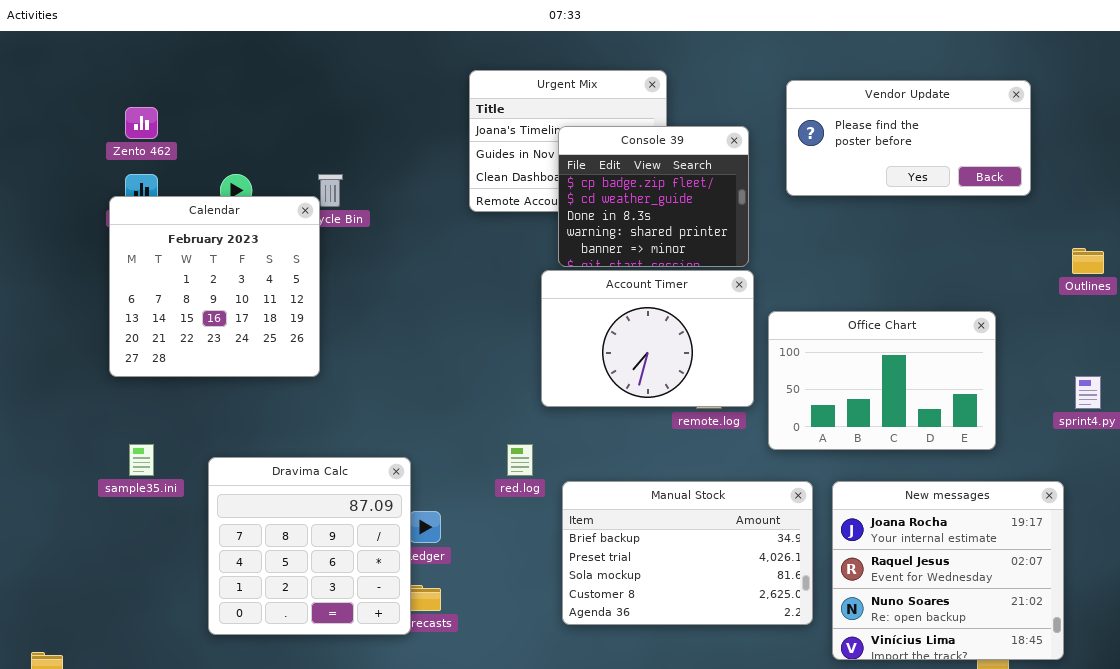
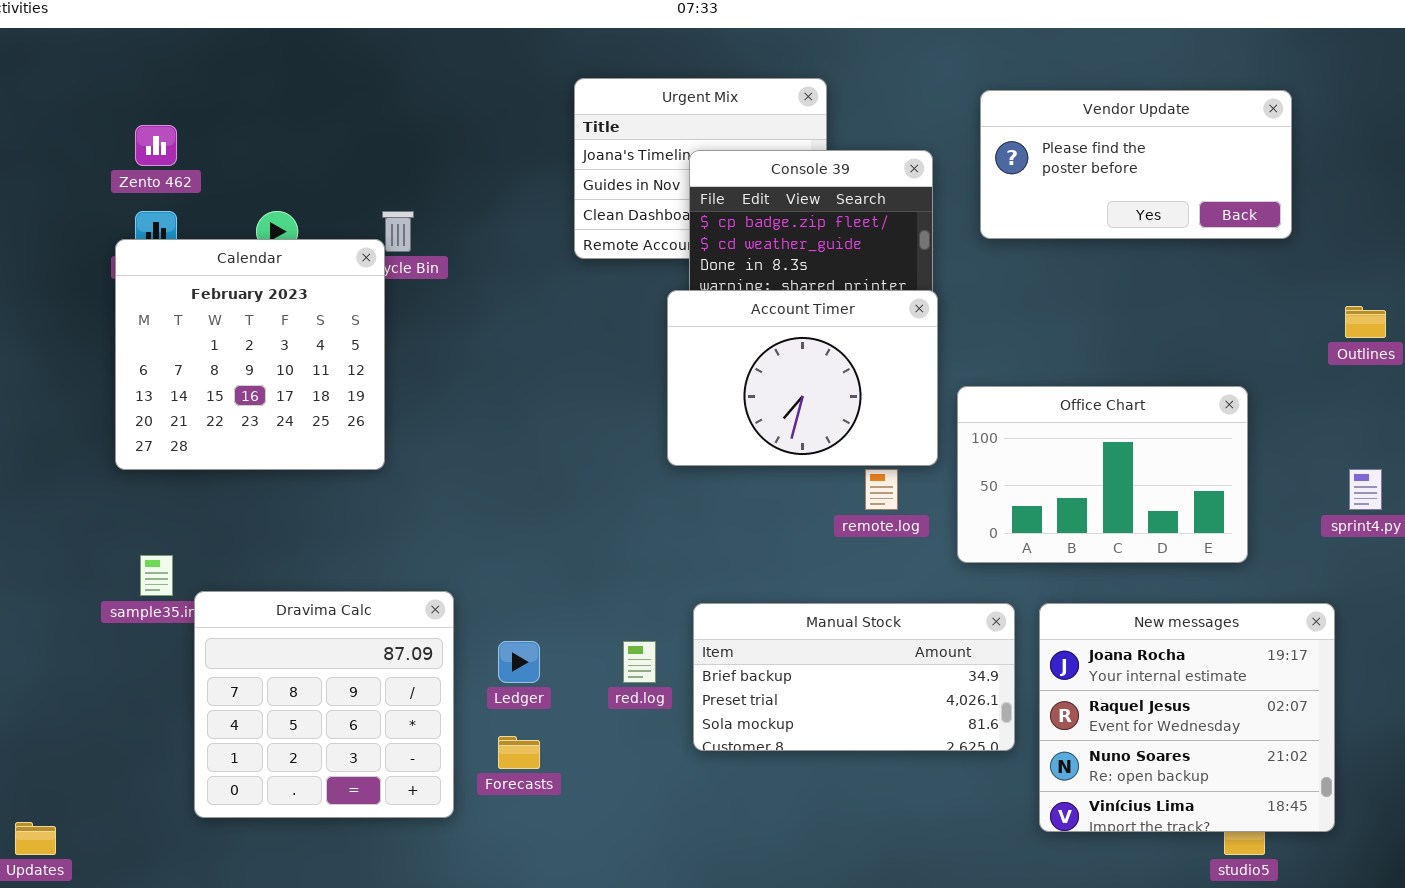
Account Timer: [541,270,754,407] -> [667,290,938,466], moved
red.log: [507,444,533,476] -> [623,641,656,683], moved
Dravima Calc: [208,457,411,635] -> [194,591,454,818], moved
Manual Stock: [562,481,813,625] -> [693,603,1015,751], resized

